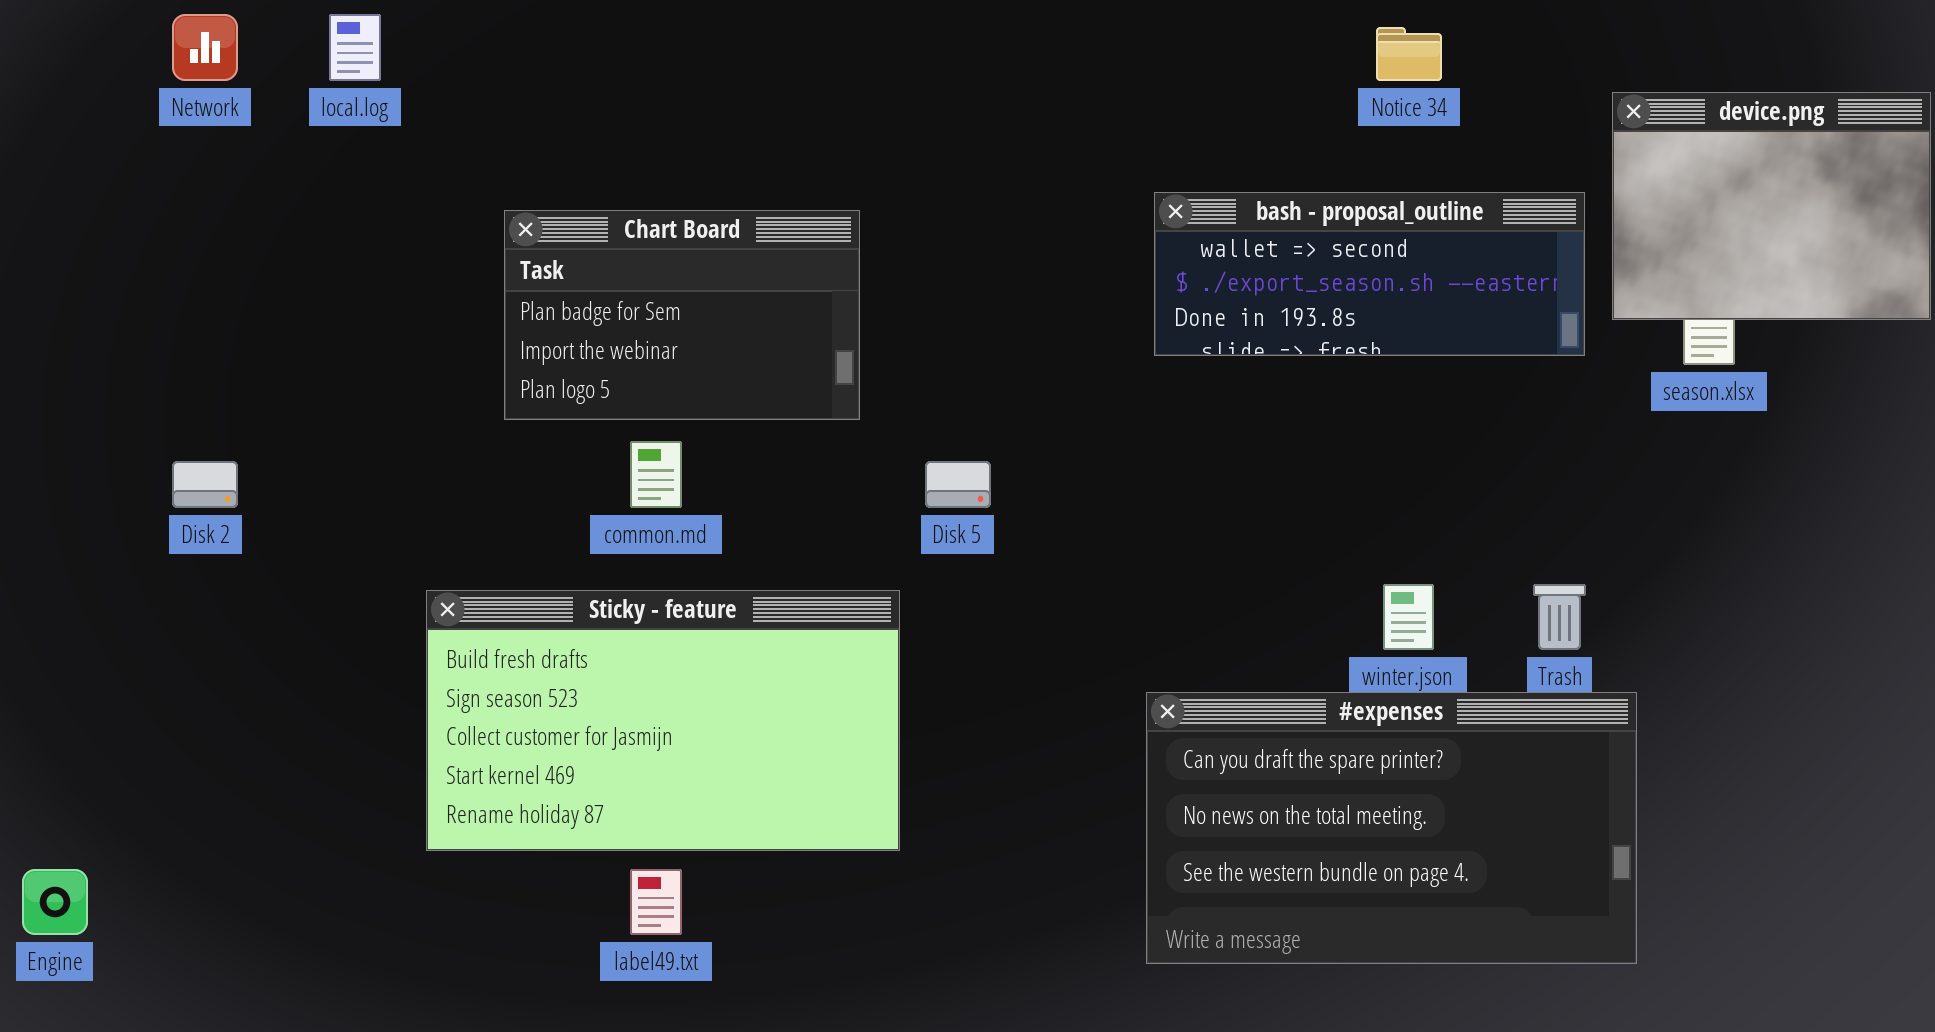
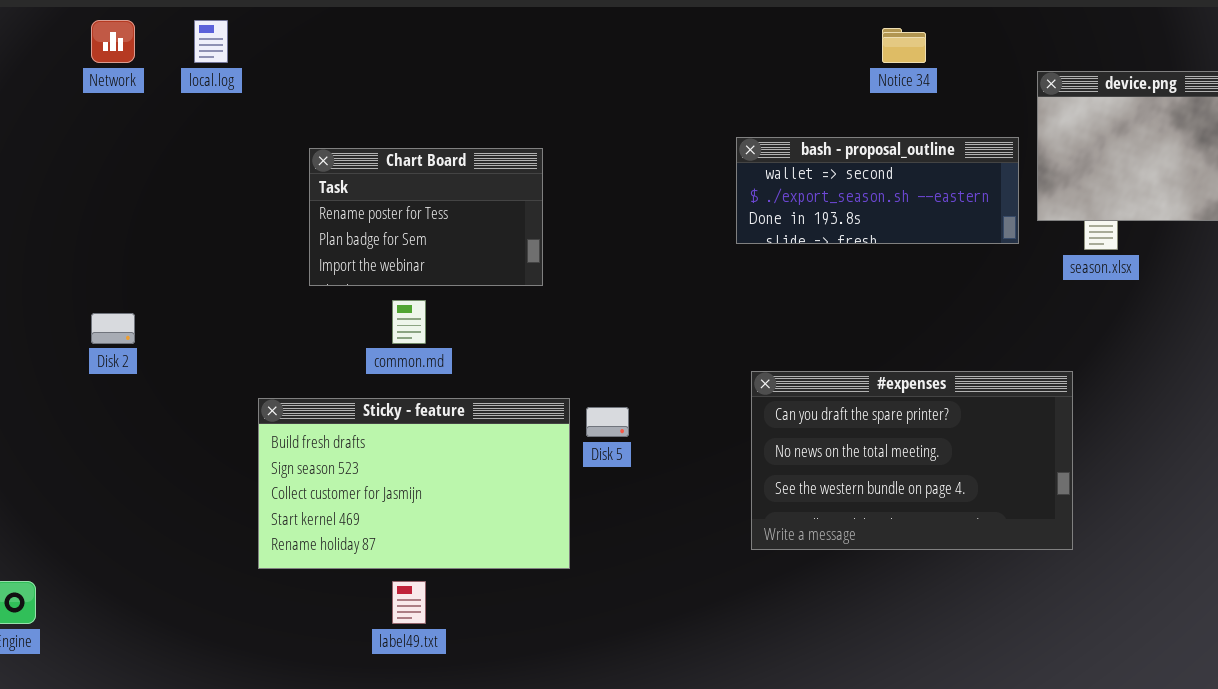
Chart Board: [504,210,860,420] -> [309,148,543,286], scrolled up 1 row
Disk 5: [925,461,991,508] -> [586,407,629,437], moved
#expenses: [1146,692,1637,964] -> [751,371,1073,550], moved

